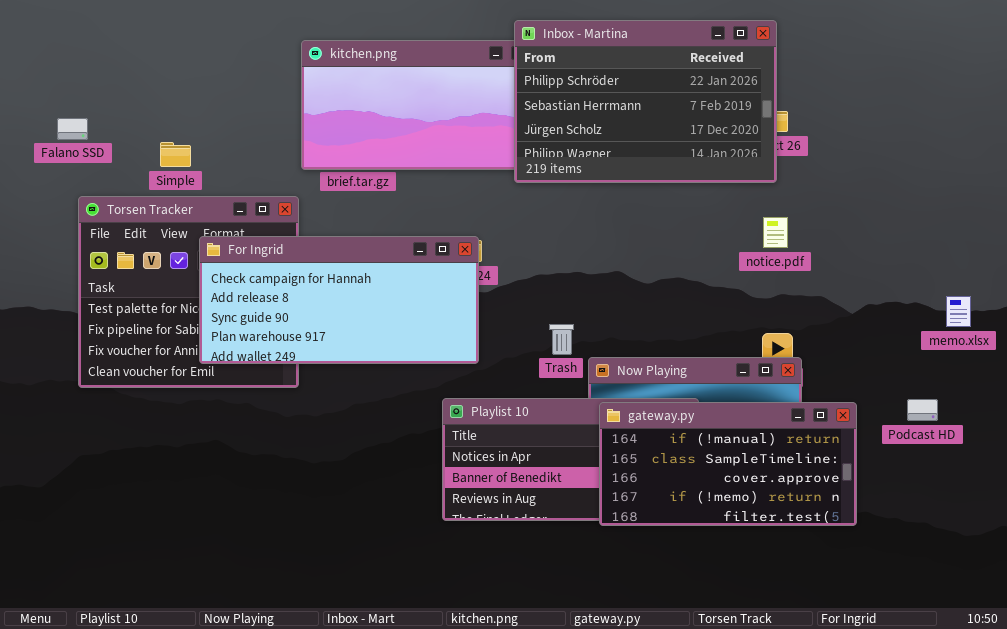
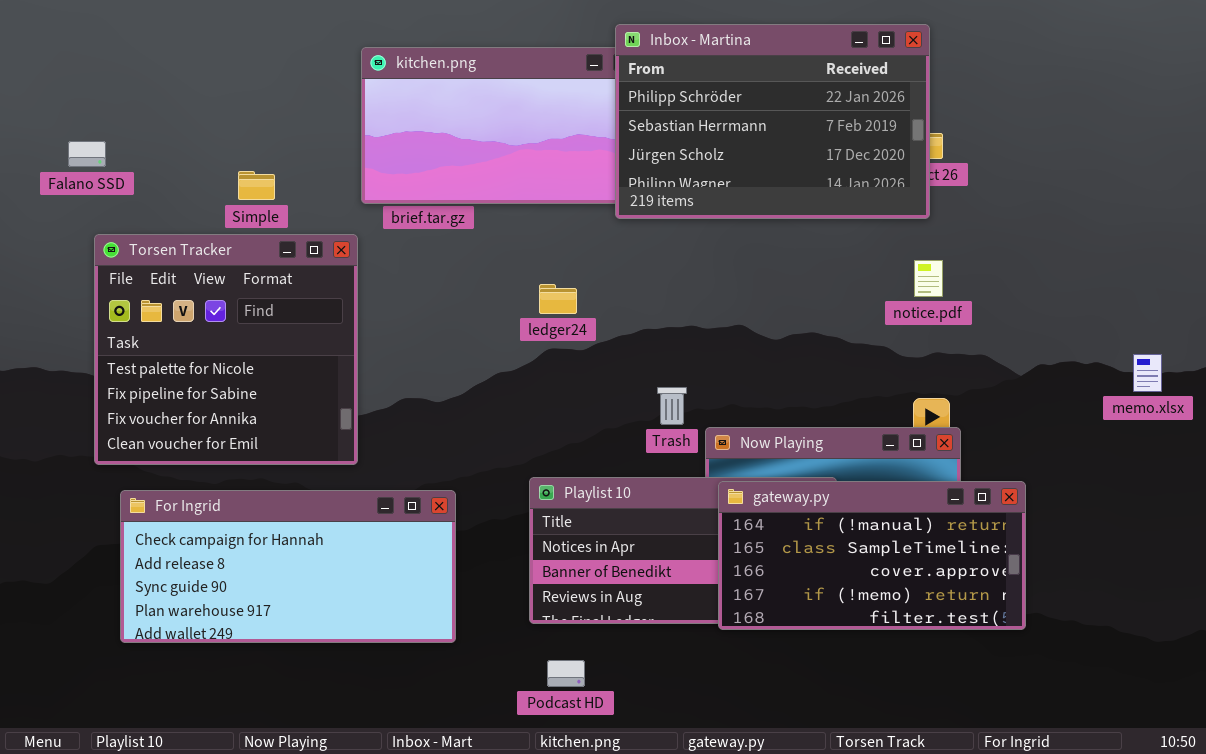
Simple: [160,142,191,167] -> [238,171,275,200], moved
For Ingrid: [199,236,479,364] -> [120,490,456,643], moved
Podcast HD: [907,399,938,421] -> [547,660,585,687], moved

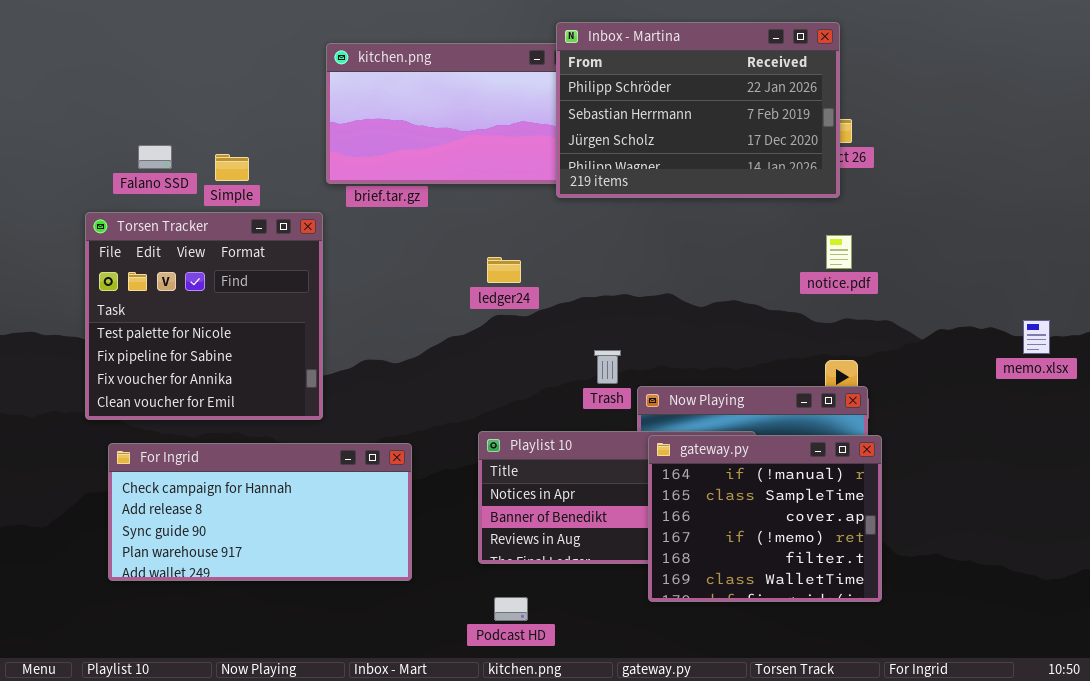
Falano SSD: [68,141,106,167] -> [138,145,172,169], moved
gateway.py: [718,481,1026,630] -> [648,435,882,602], resized

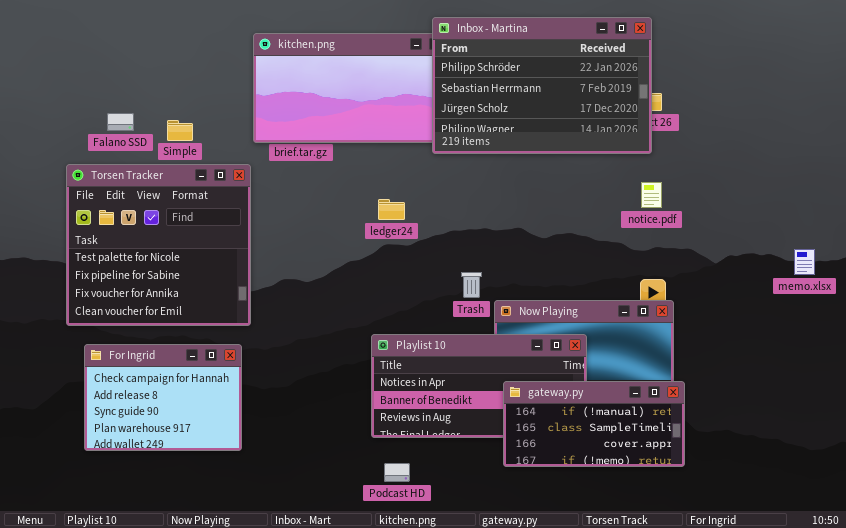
gateway.py: [648,435,882,602] -> [503,381,685,467], resized
For Ingrid: [108,443,412,581] -> [84,344,242,451], resized

